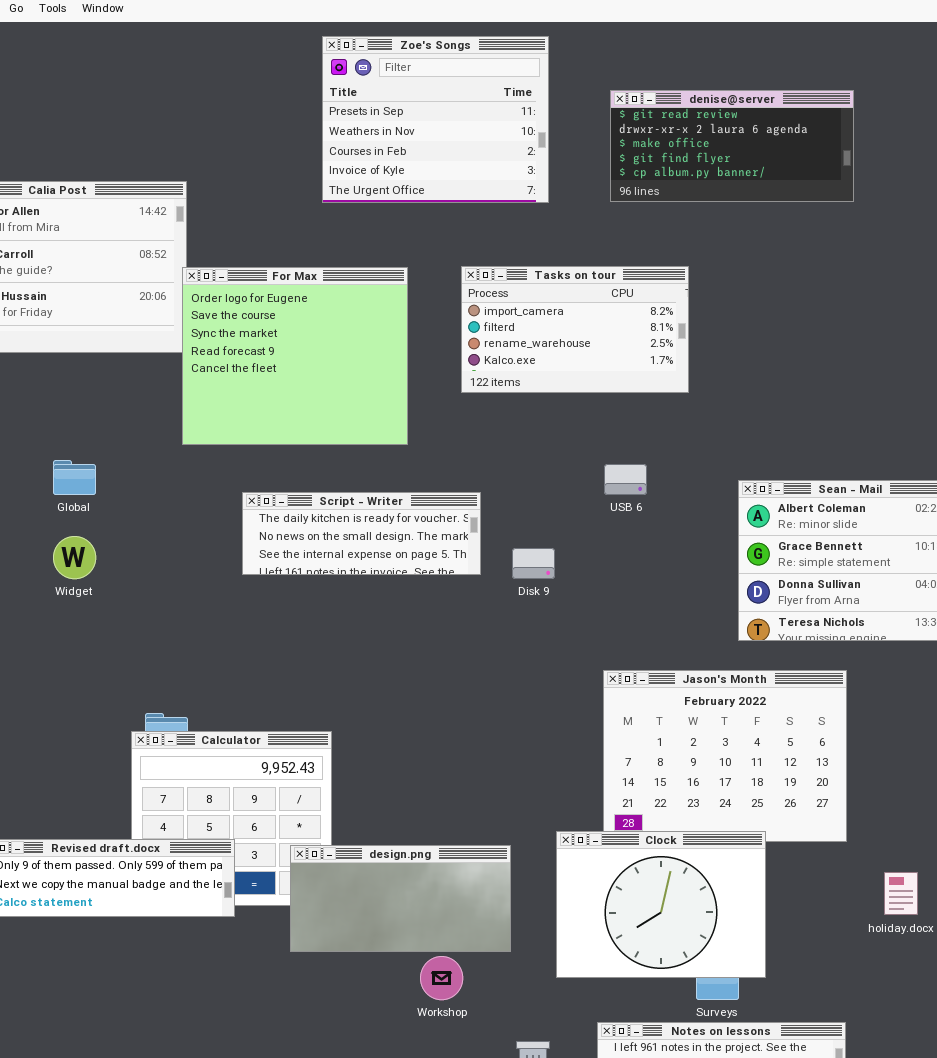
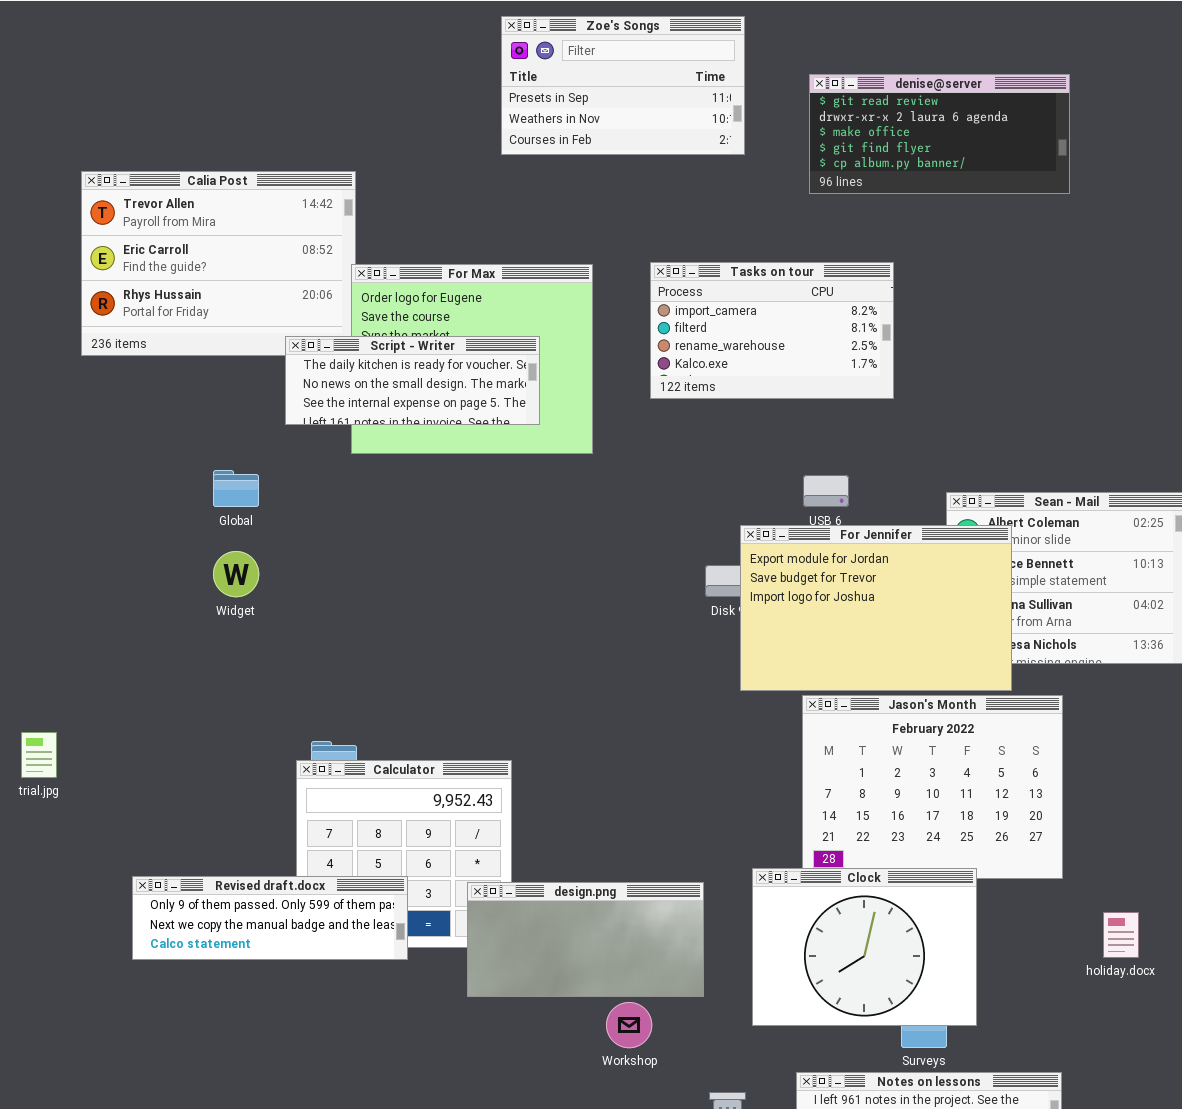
Zoe's Songs: [322,36,549,203] -> [501,16,745,155], resized
Script - Writer: [242,492,481,575] -> [285,336,540,425], moved
For Jennifer: none -> [740,525,1012,691], opened

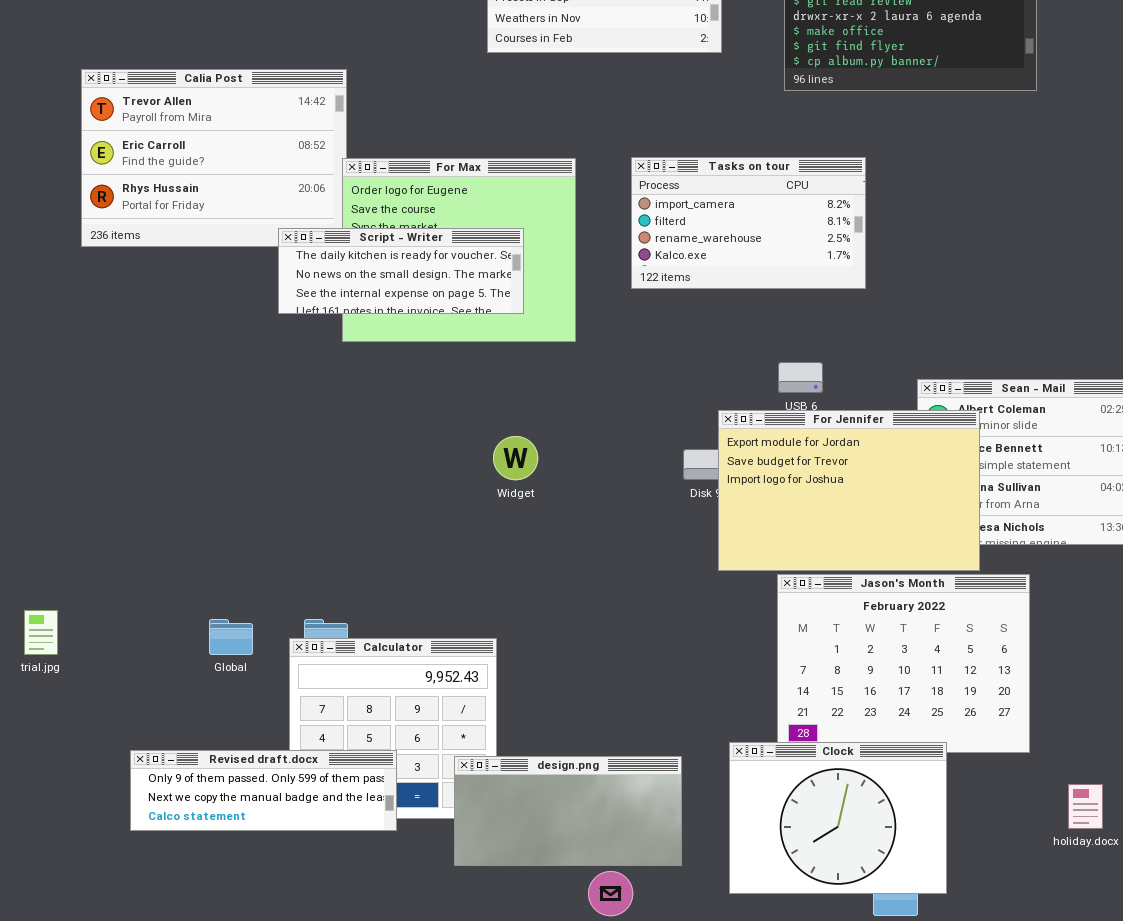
Global: [213,470,259,507] -> [209,619,253,655], moved
Widget: [213,551,259,597] -> [493,436,538,480], moved

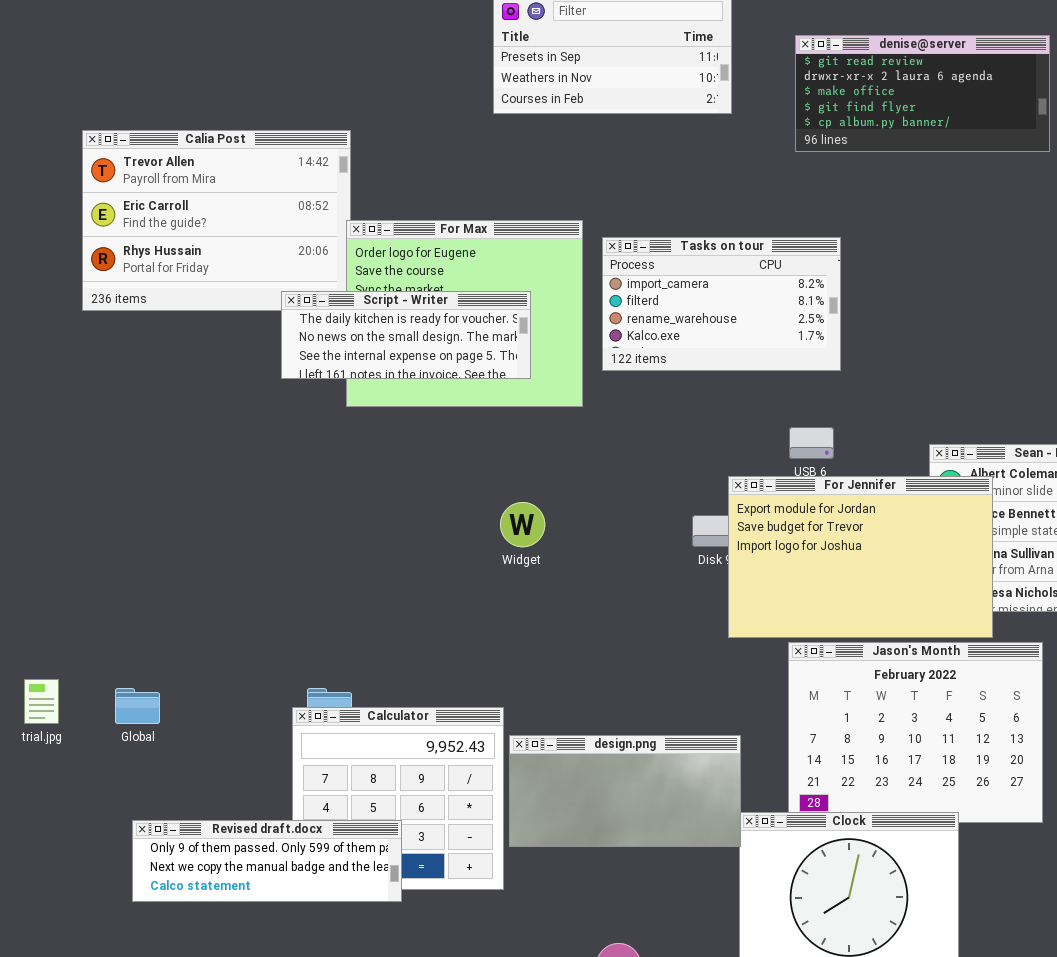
Tasks on tour: [631,157,866,289] -> [602,237,841,371], moved
Global: [209,619,253,655] -> [115,688,160,724], moved
design.png: [454,756,682,866] -> [509,735,741,847], moved

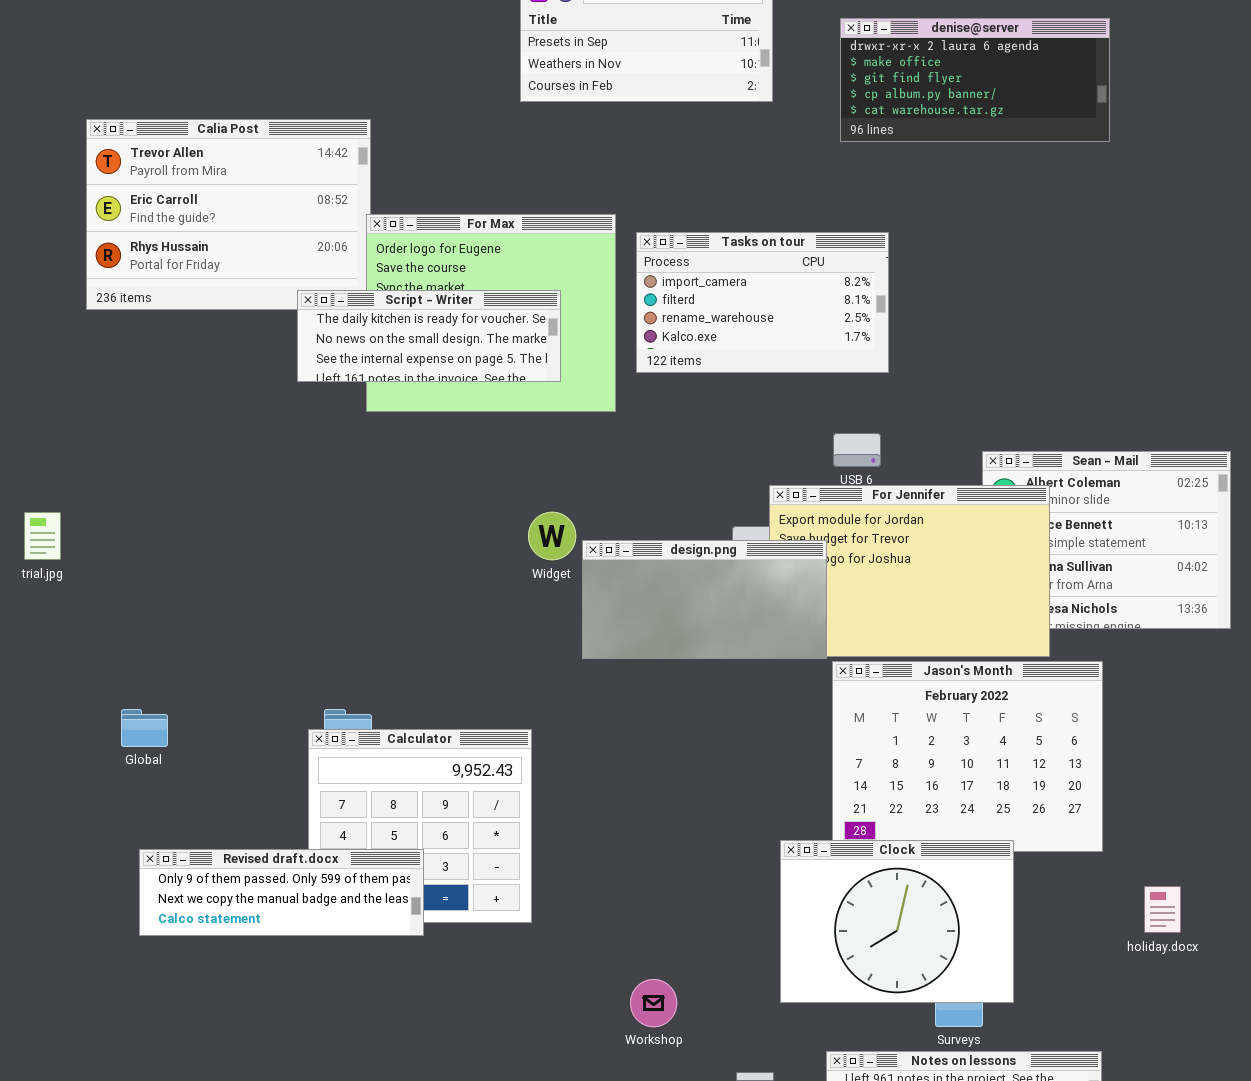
denise@server: [795,35,1050,152] -> [840,18,1110,142], scrolled down 1 row
trial.jpg: [24,679,59,724] -> [24,512,61,560], moved
design.png: [509,735,741,847] -> [582,540,827,659], moved

